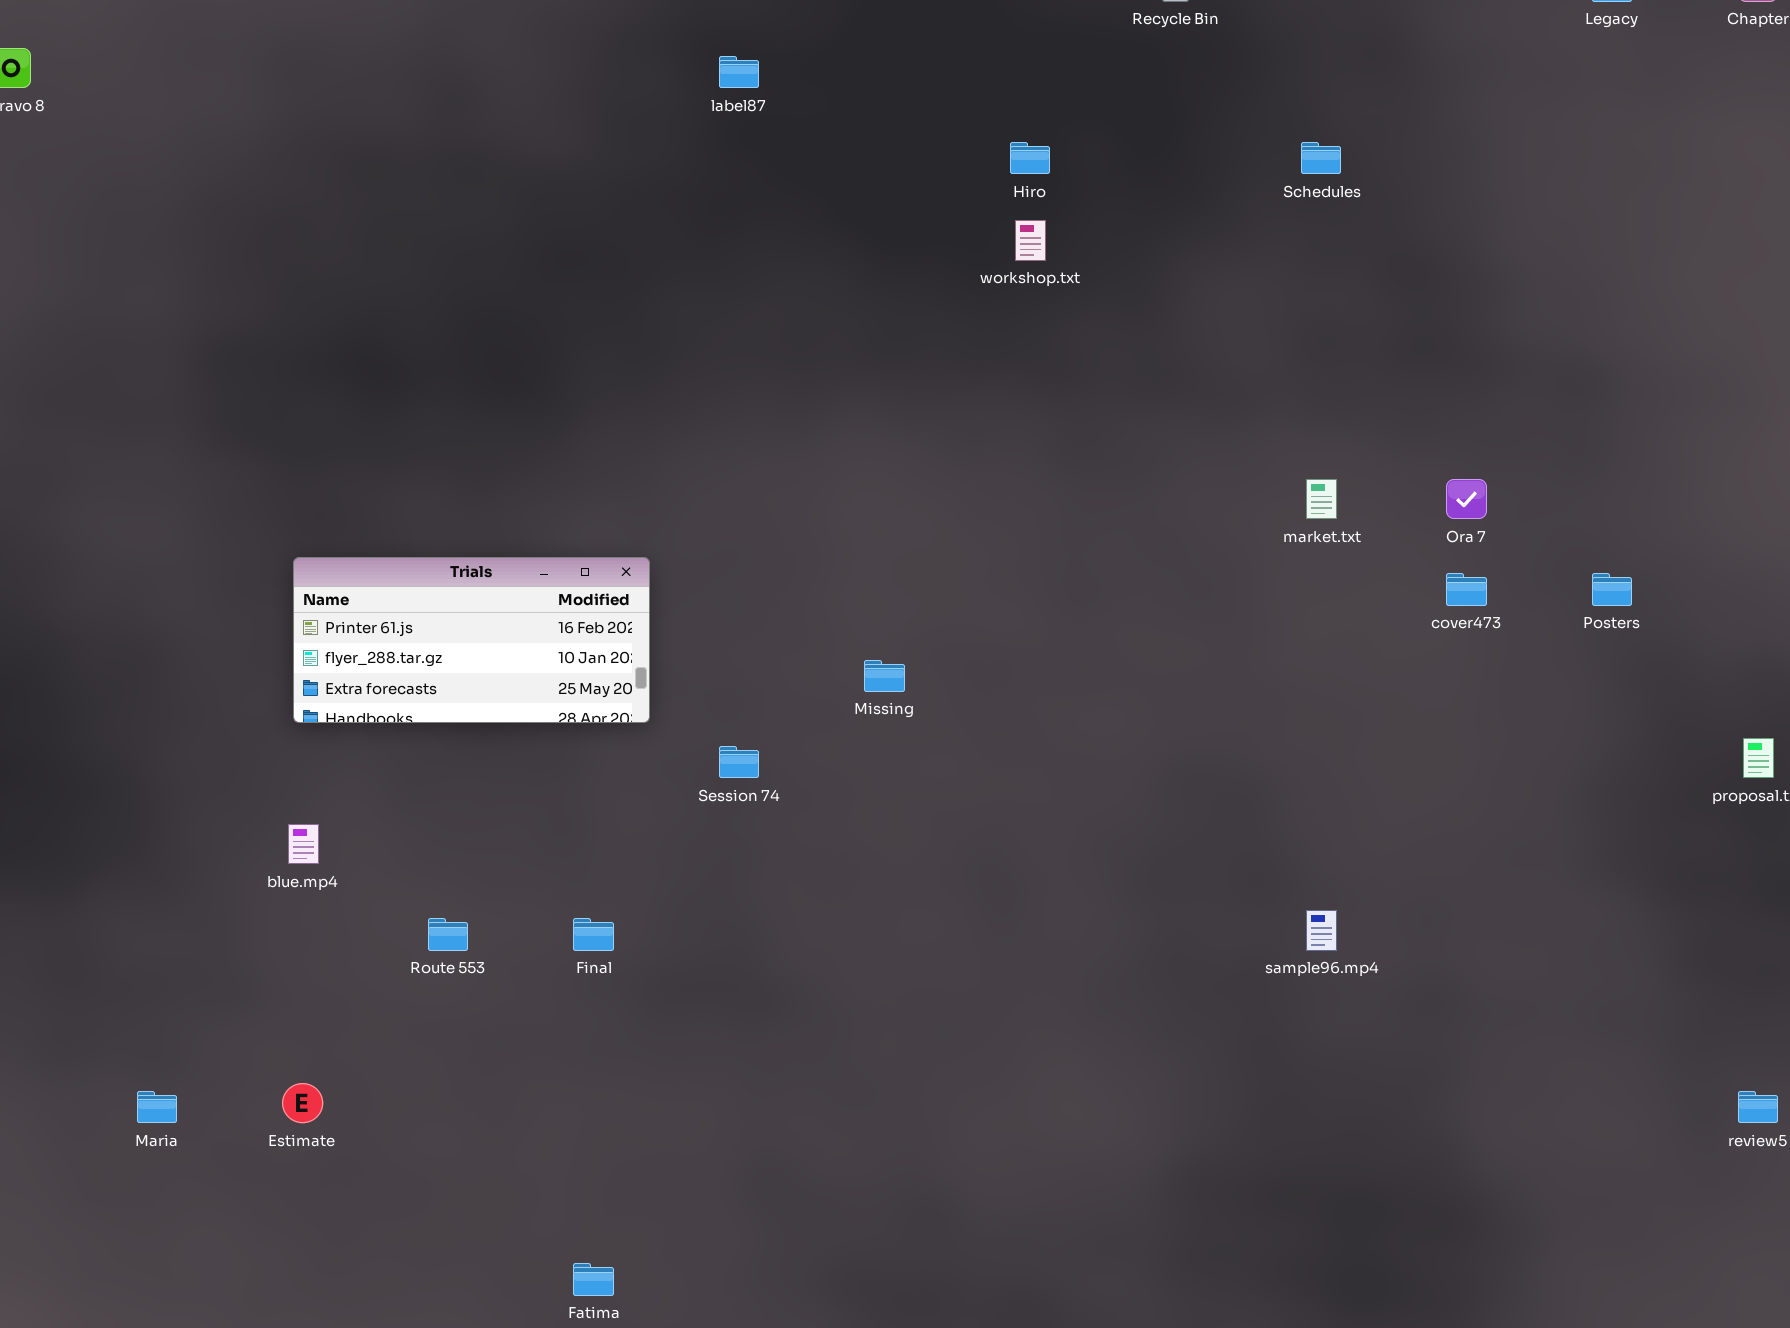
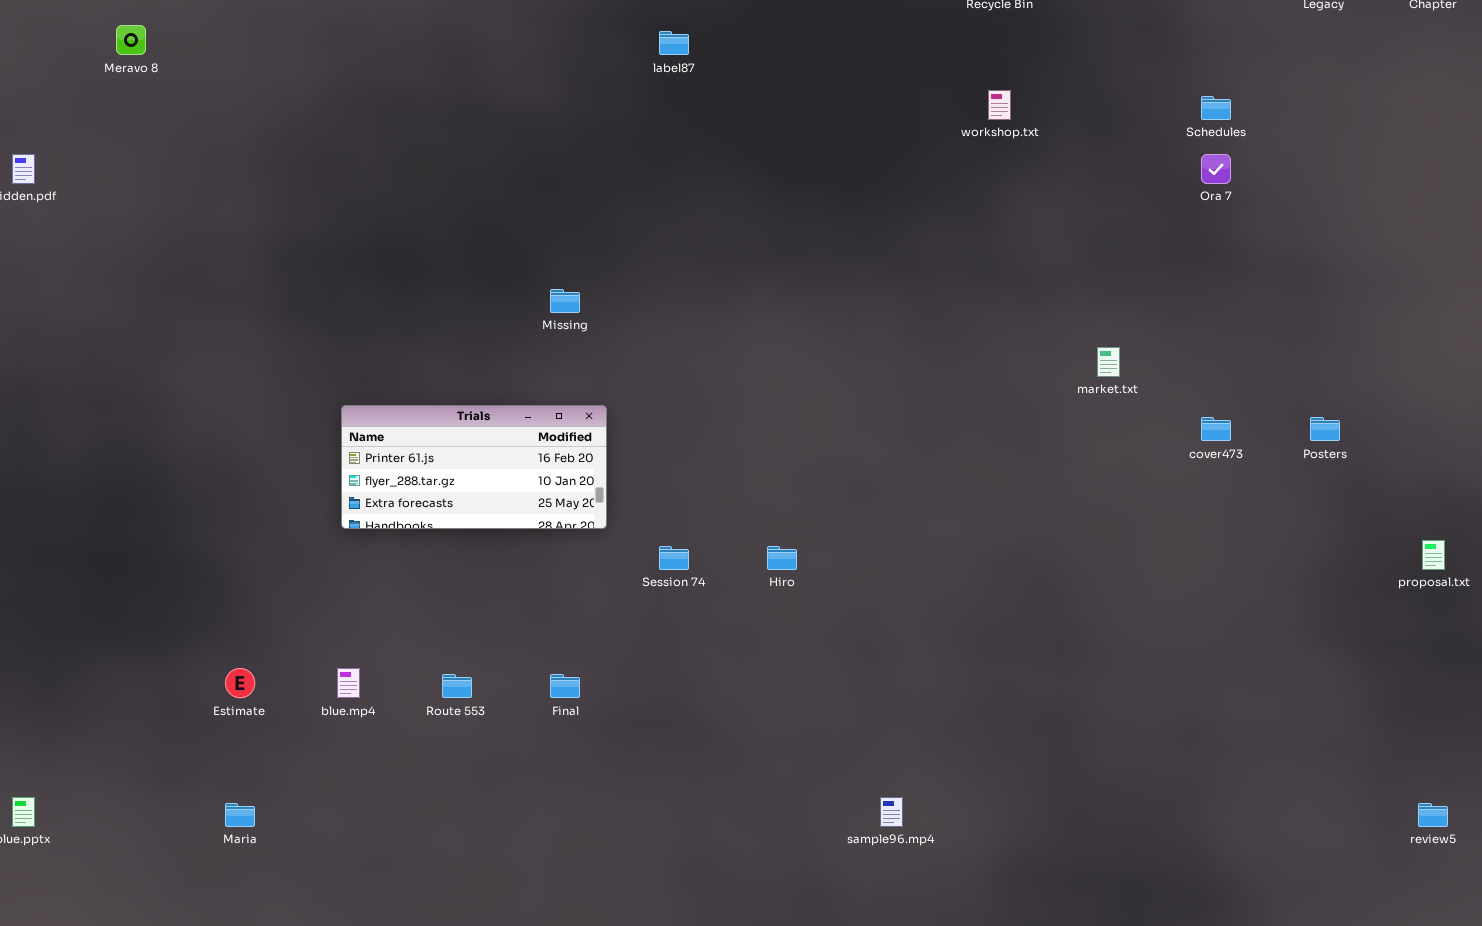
Hiro: [1010,142,1050,174] -> [767,546,797,570], moved
Schedules: [1301,142,1341,174] -> [1201,96,1231,120], moved
workshop.txt: [1015,220,1046,261] -> [988,90,1011,120], moved
Ora 7: [1446,479,1487,519] -> [1201,154,1231,184], moved
Missing: [864,660,905,692] -> [550,289,580,313], moved
blue.mp4: [288,824,319,864] -> [337,668,360,698], moved
sample96.mp4: [1306,910,1337,951] -> [880,797,903,827], moved
Estimate: [282,1083,323,1123] -> [225,668,255,698], moved

